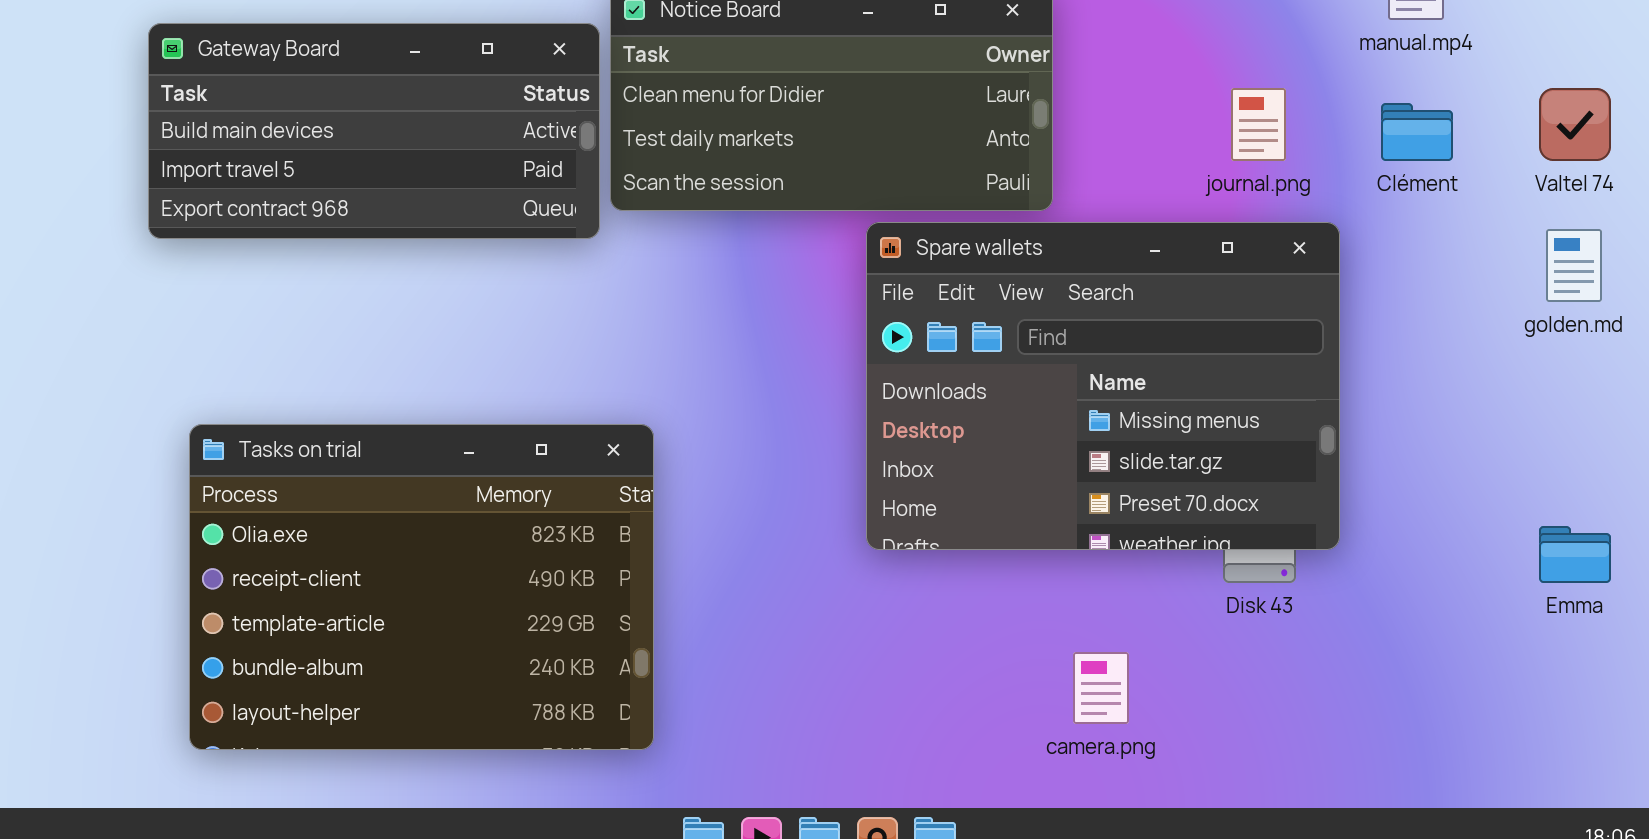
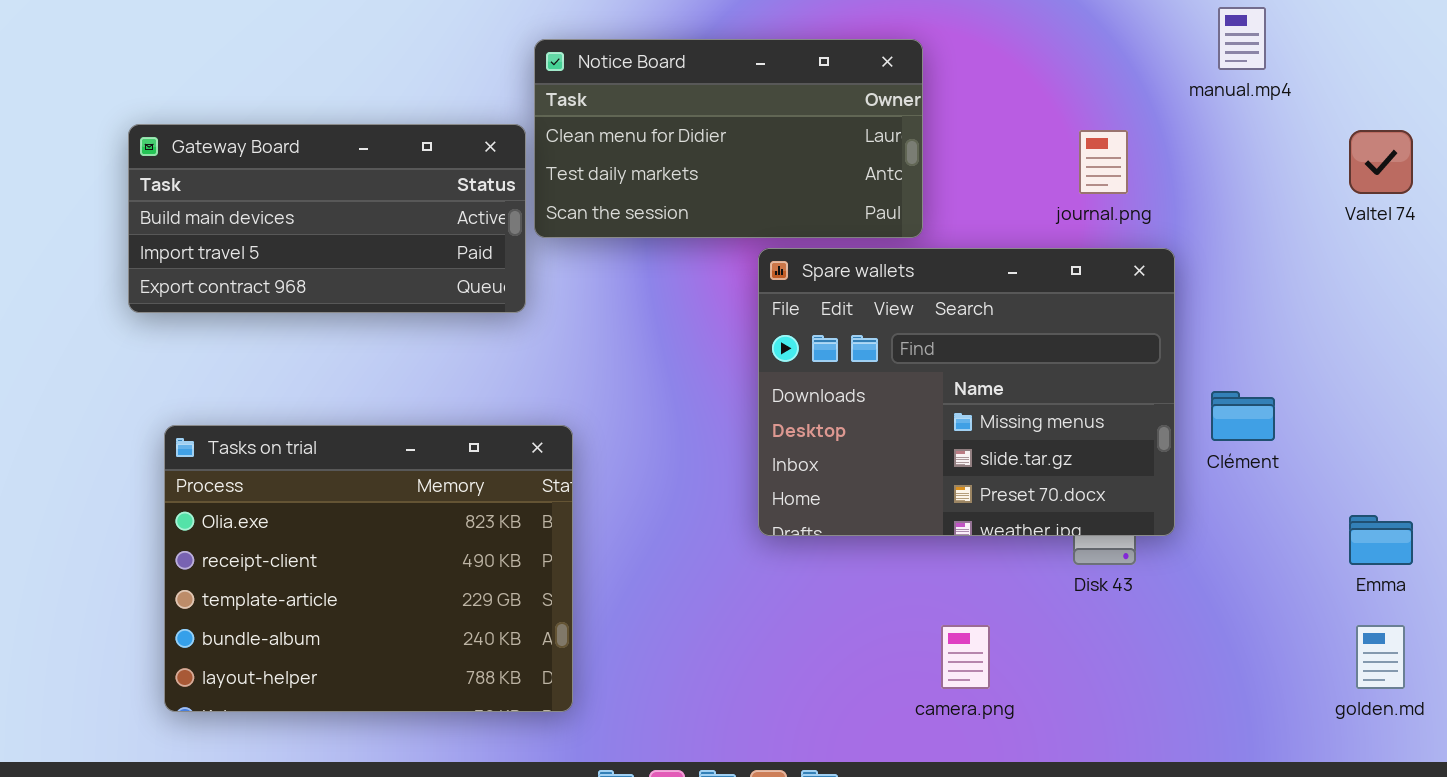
Gateway Board: [148,23,600,239] -> [128,124,526,313], moved
Clément: [1381,103,1453,161] -> [1211,391,1275,441], moved
golden.md: [1546,229,1602,302] -> [1356,625,1405,689], moved

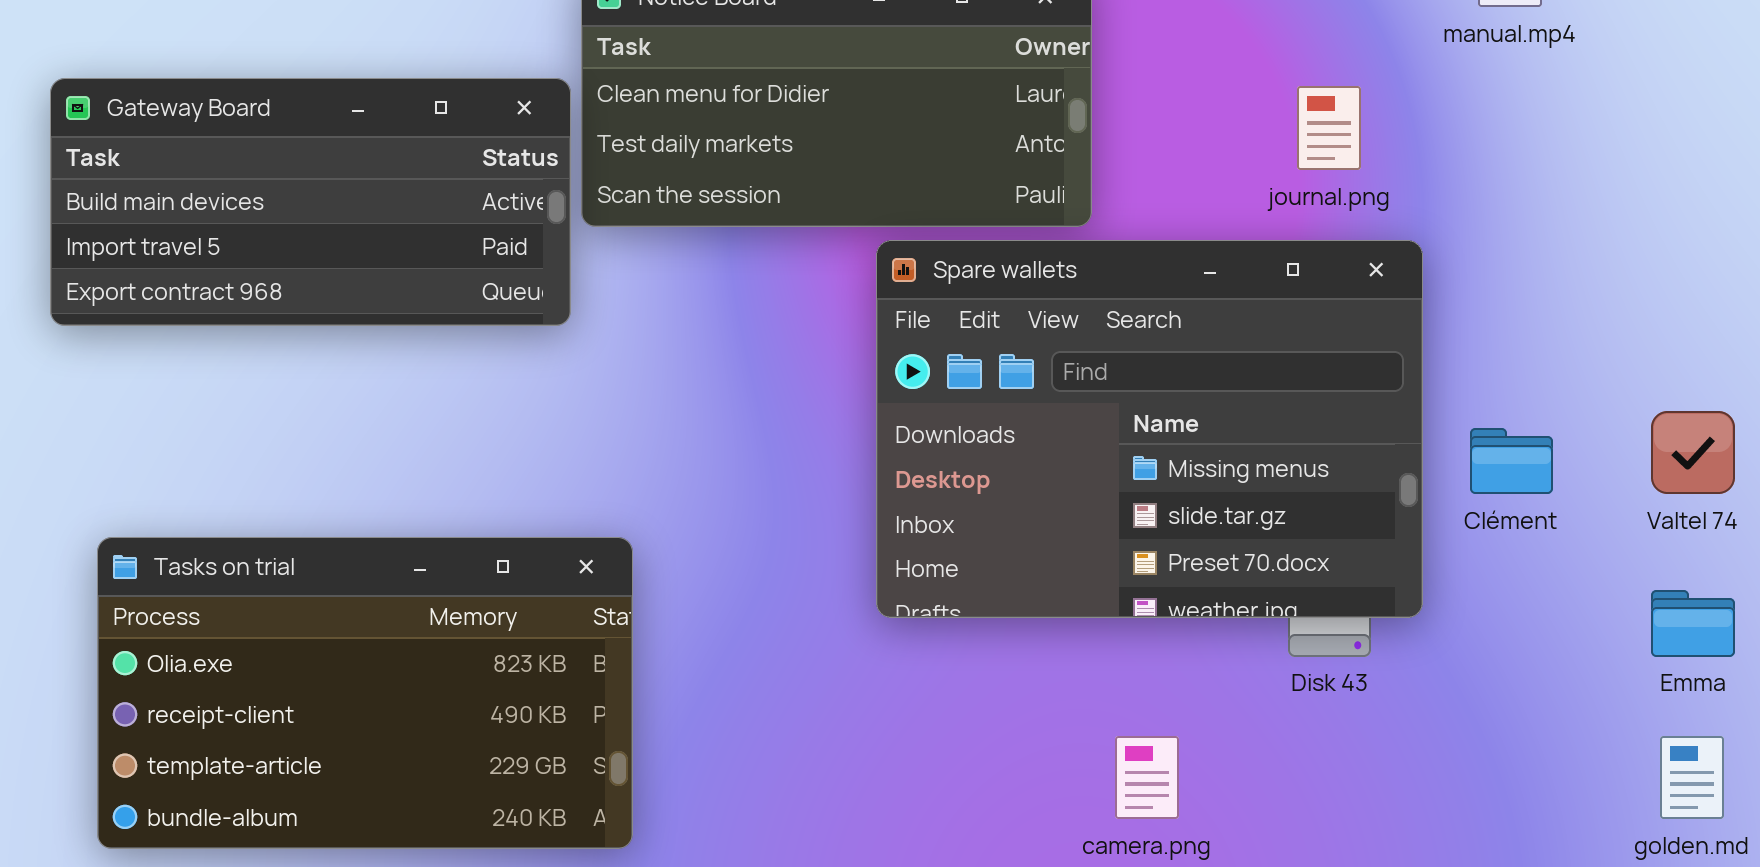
Valtel 74: [1349,130,1413,194] -> [1651,411,1735,494], moved
Tasks on trial: [164,425,573,712] -> [97,537,633,849], resized

